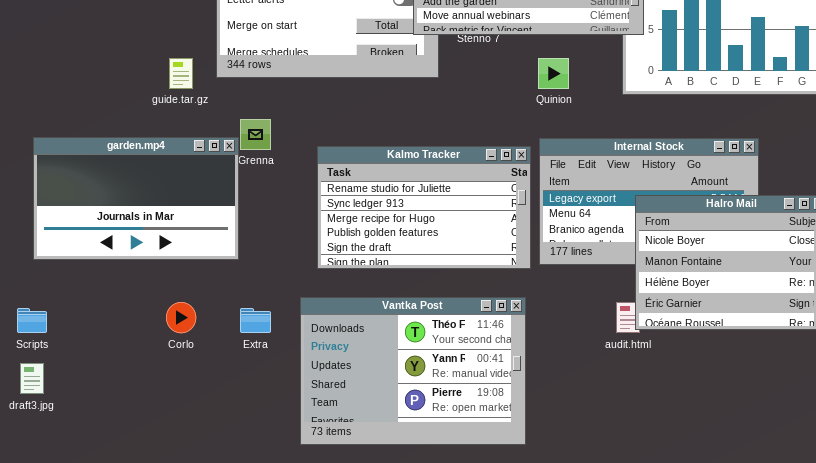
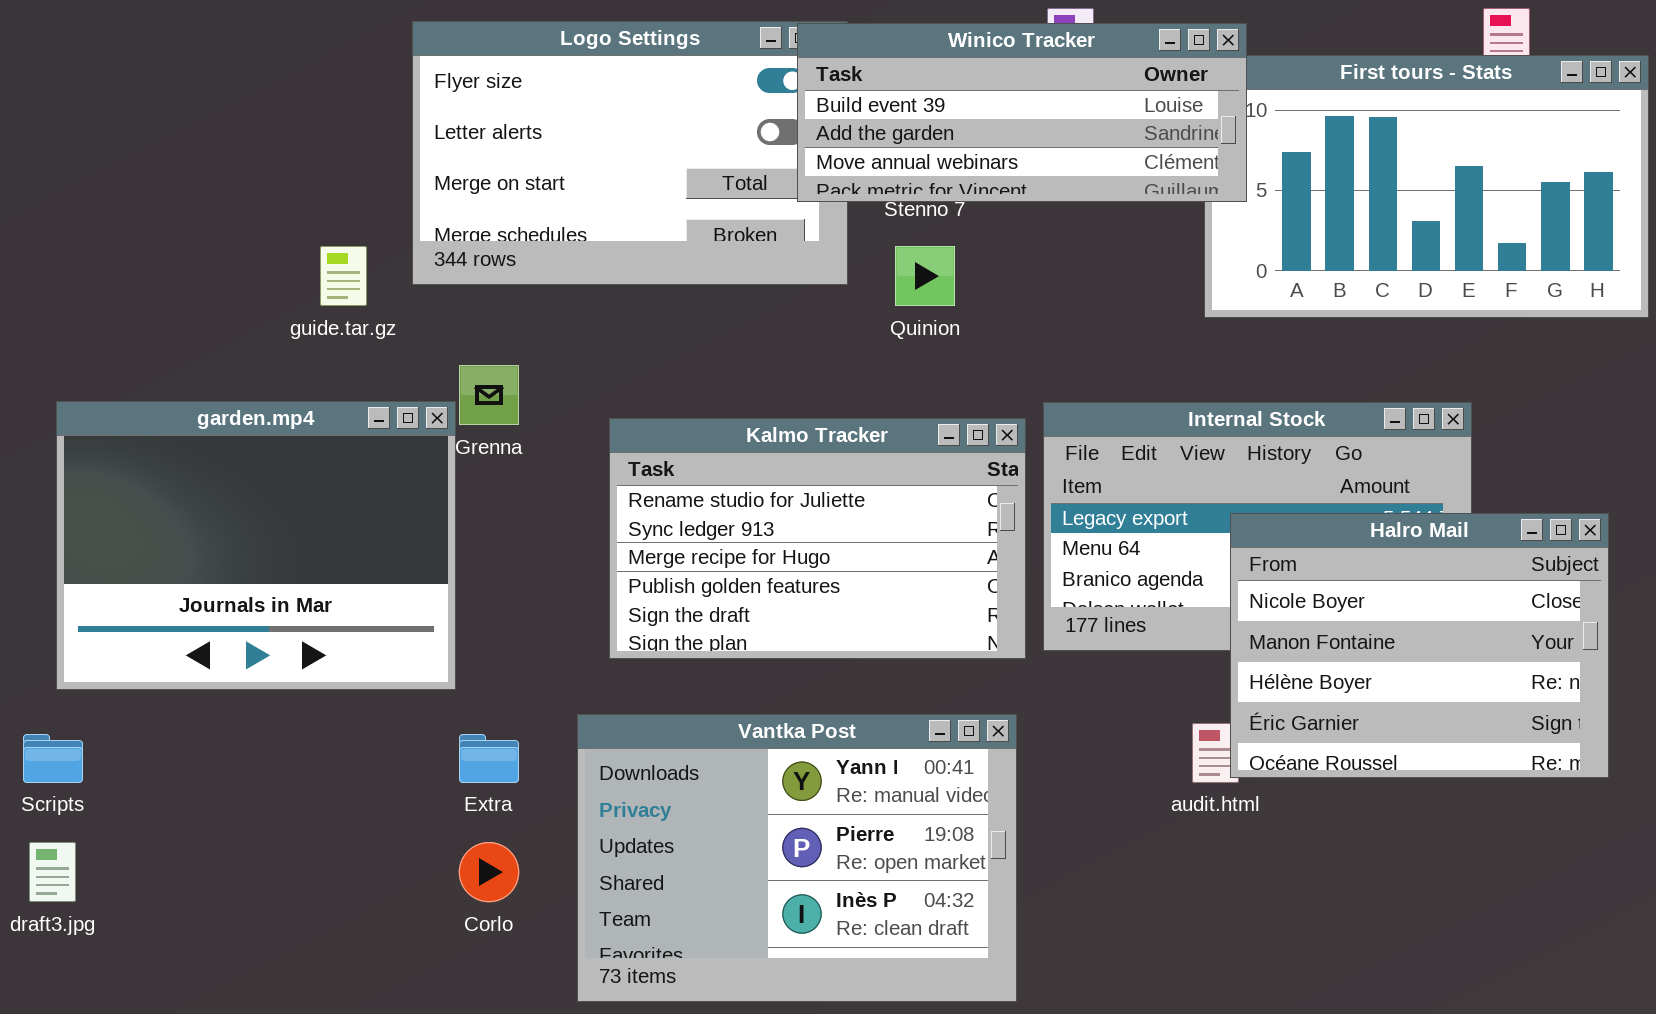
Quinion: [538,58,569,89] -> [895,246,955,306], moved
garden.mp4: [33,137,239,260] -> [56,401,456,690], resized
Vantka Post: [300,297,526,445] -> [577,714,1017,1002], scrolled down 1 row
Corlo: [166,302,196,333] -> [459,842,519,902], moved

